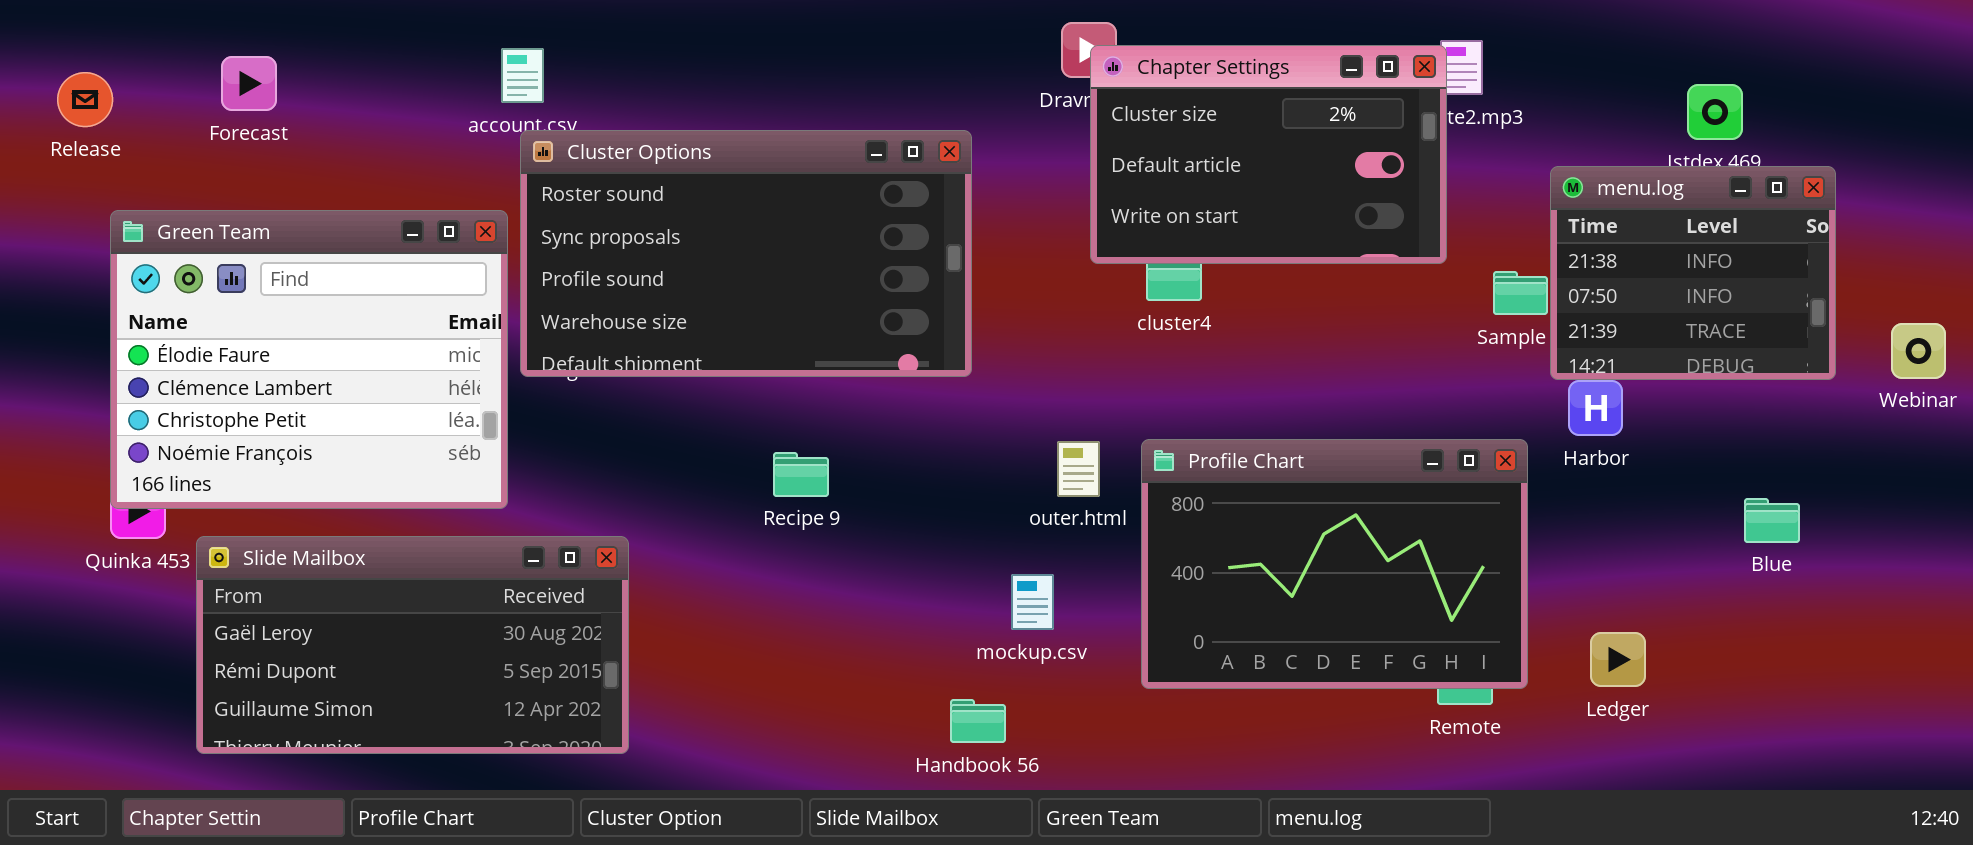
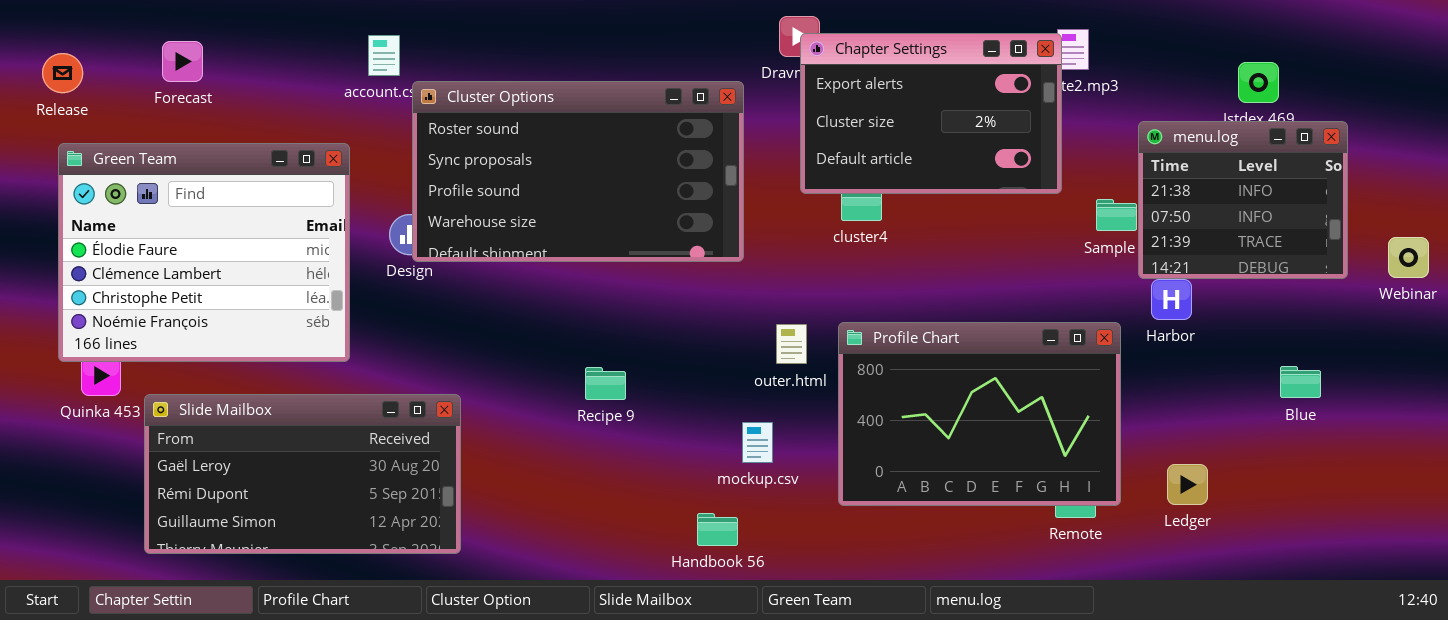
Chapter Settings: [1090,45,1447,264] -> [800,33,1062,194], scrolled up 1 row
Cluster Options: [520,130,972,377] -> [412,81,744,262], moved
Green Team: [110,210,508,509] -> [58,143,350,362], moved
Recipe 9: [773,452,829,497] -> [585,367,626,400], moved

